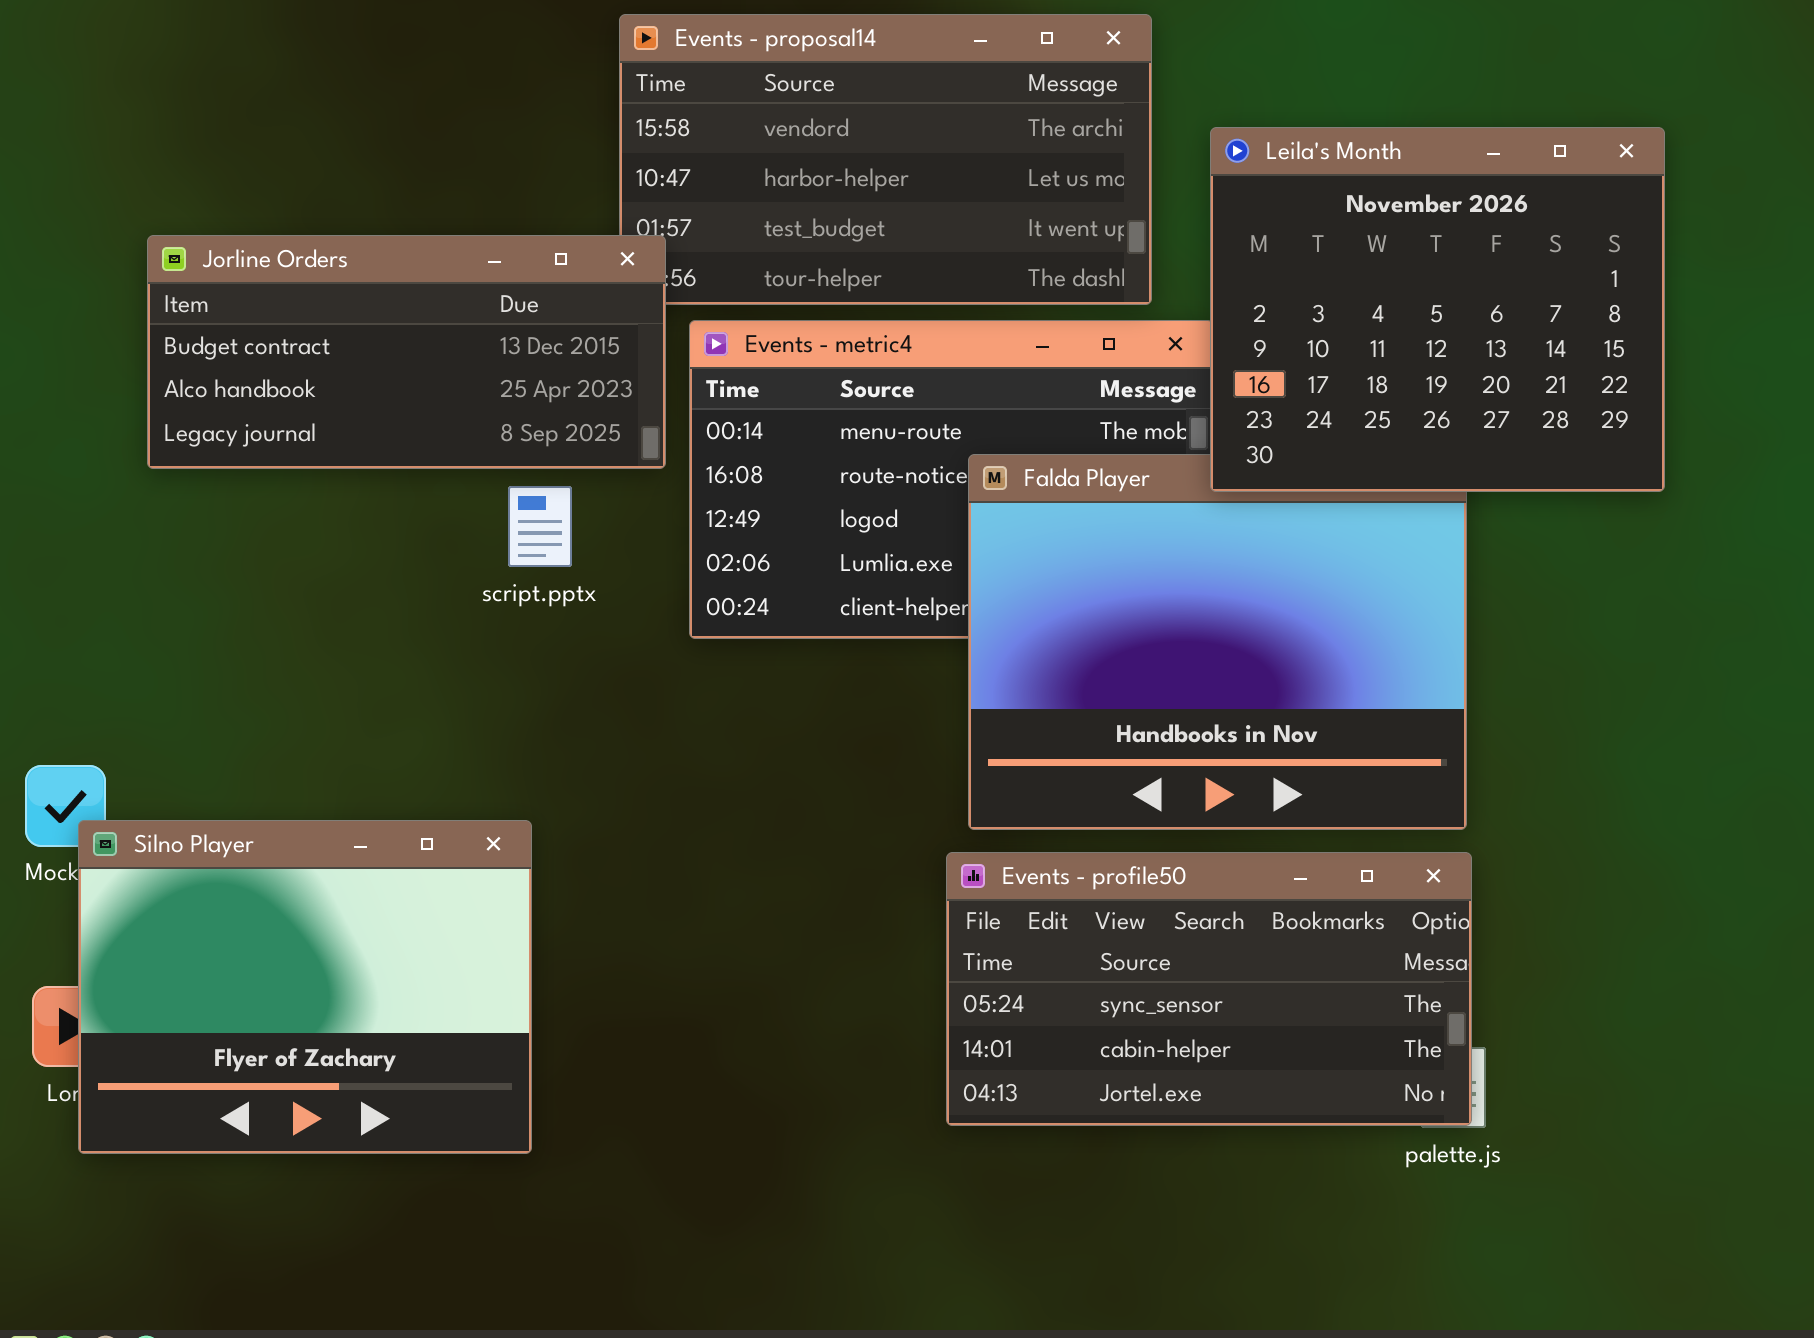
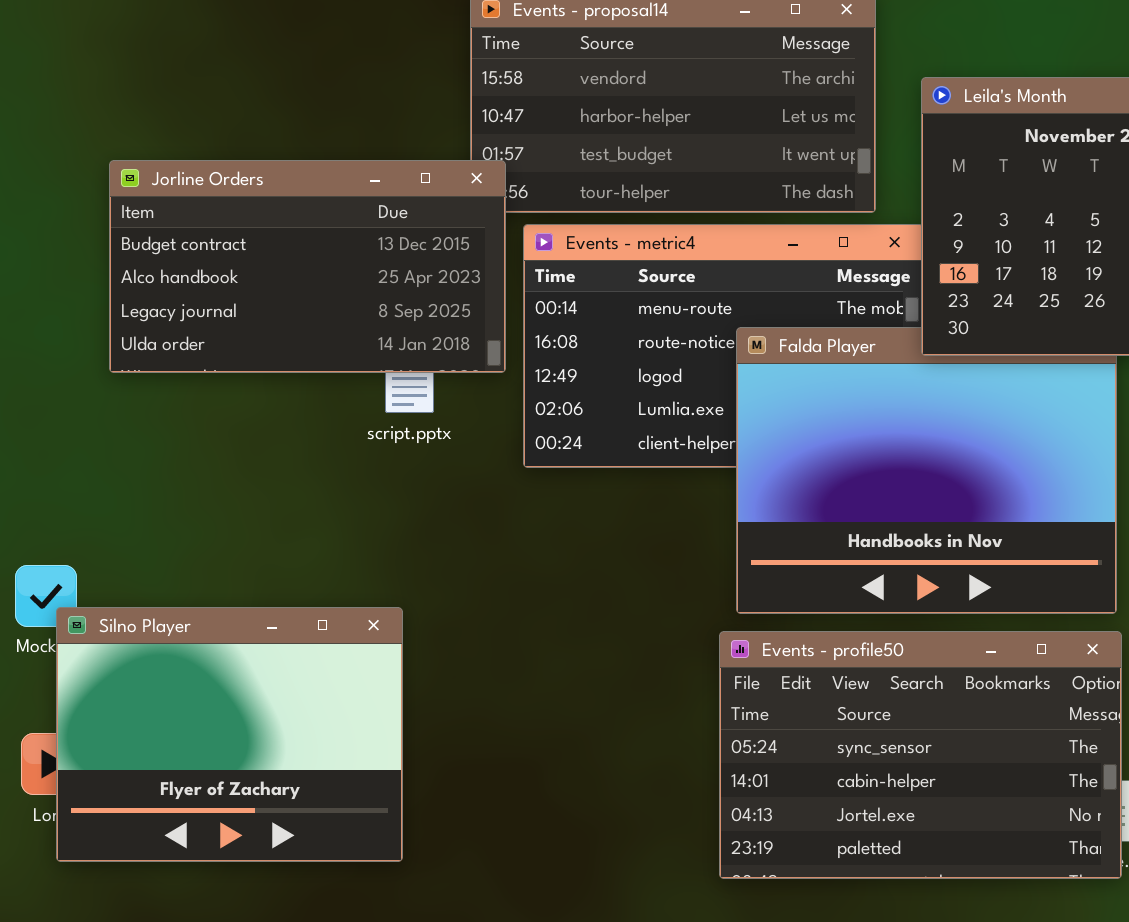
Jorline Orders: [147,235,666,469] -> [109,160,506,373], resized
Events - profile50: [946,852,1472,1126] -> [719,631,1122,879], resized

